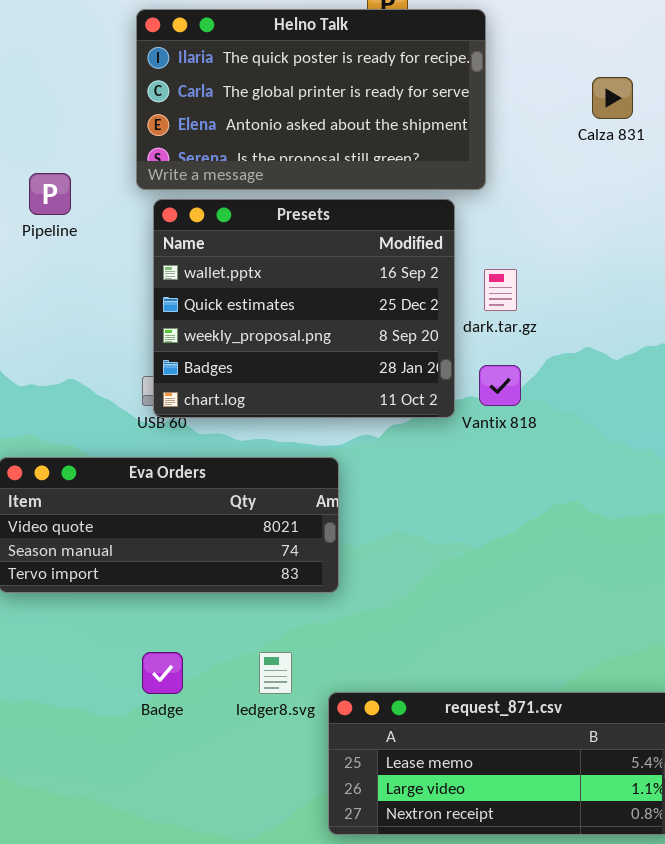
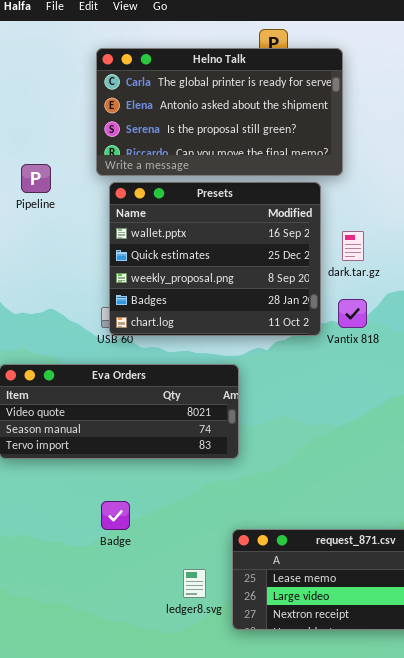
Helno Talk: [136,9,486,190] -> [96,48,343,176], scrolled down 1 row
ledger8.svg: [259,652,292,694] -> [183,569,206,598], moved

